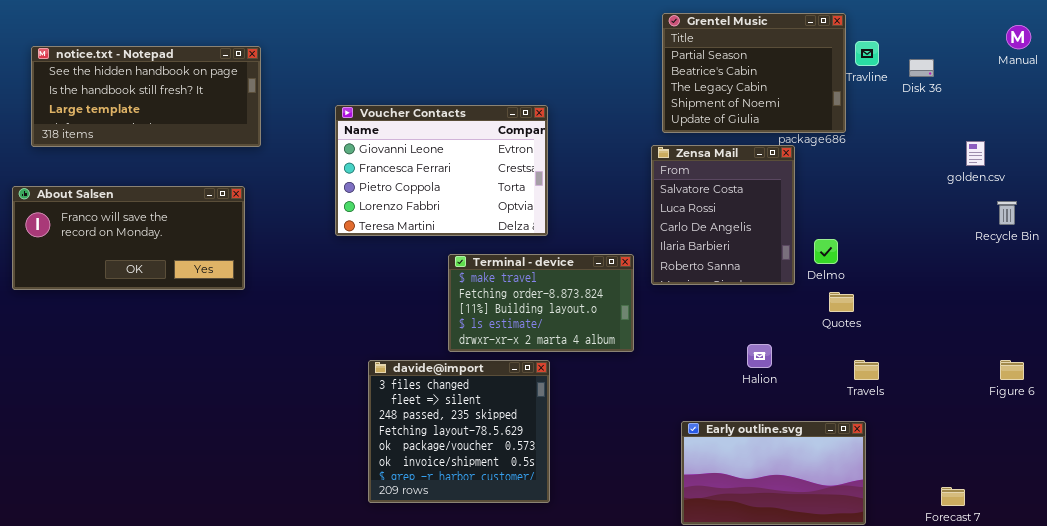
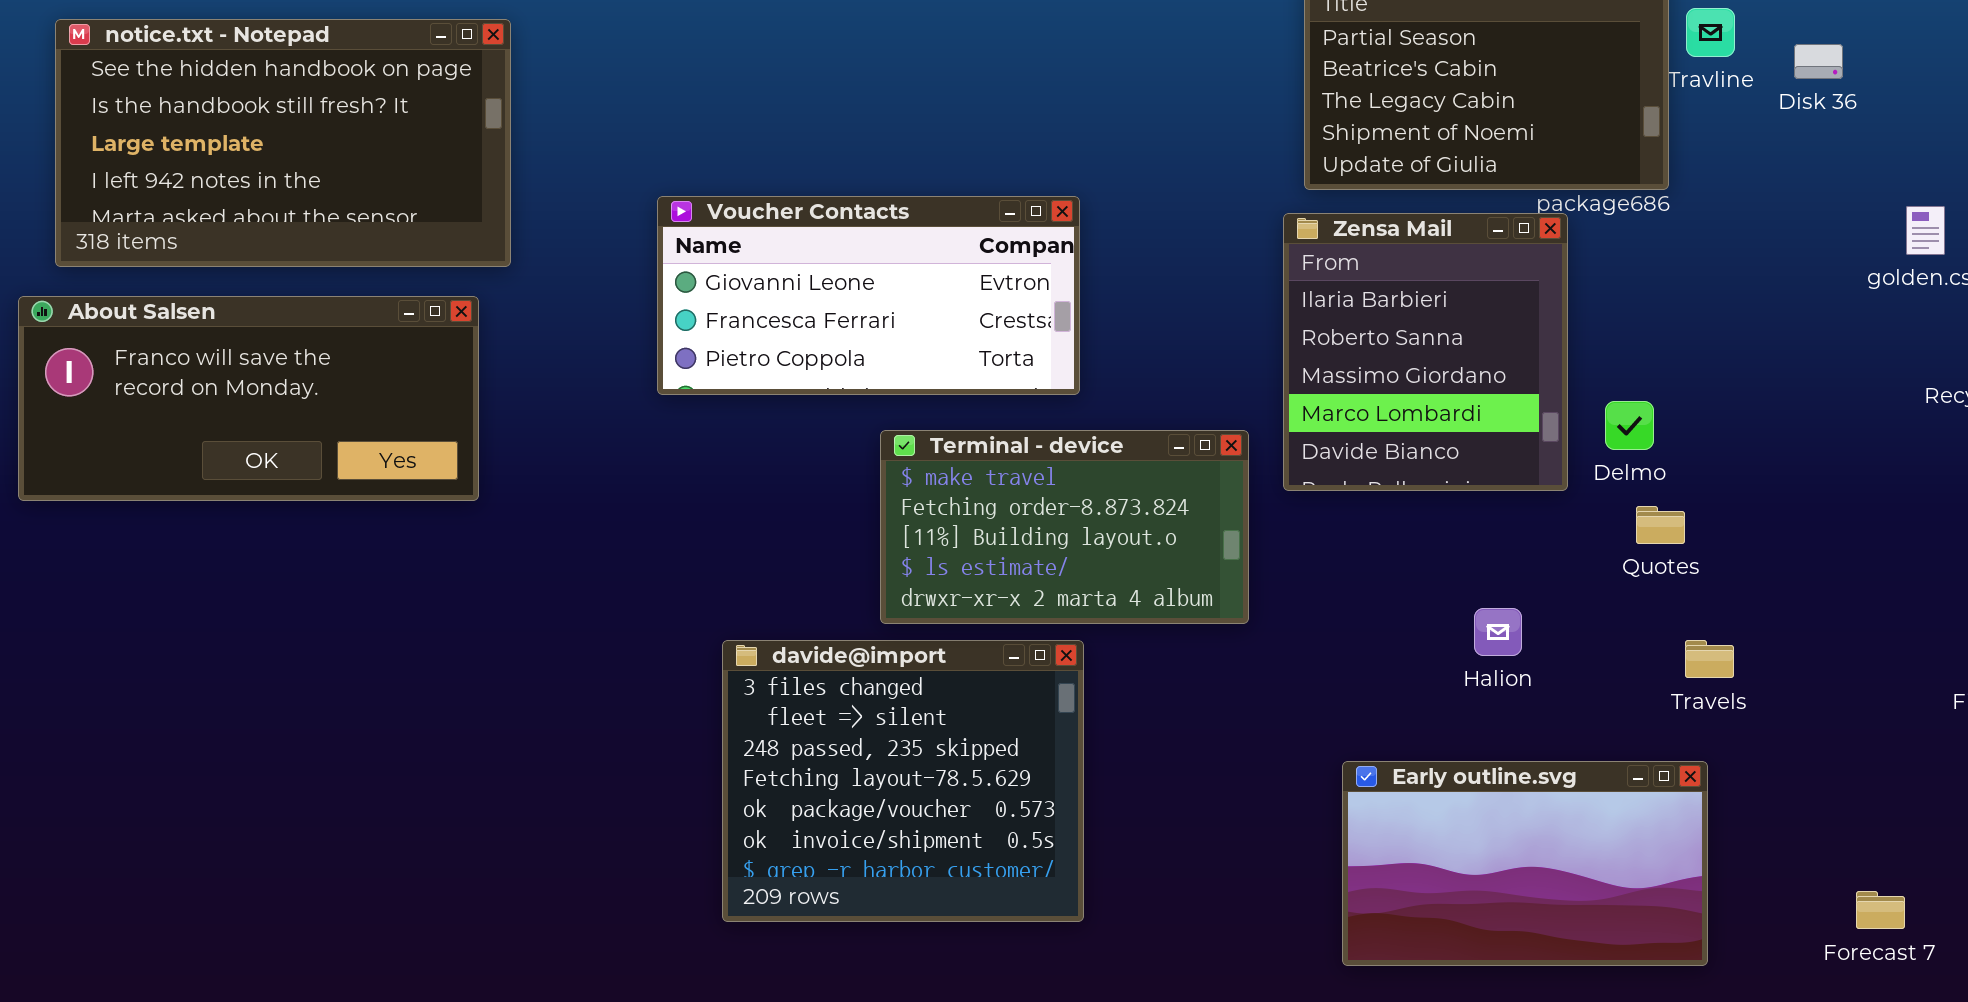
notice.txt - Notepad: [31,46,261,147] -> [55,19,511,267], resized
Voucher Contacts: [335,105,548,236] -> [657,196,1080,395], resized
Zensa Mail: [651,145,795,285] -> [1283,213,1568,491], scrolled down 3 rows

